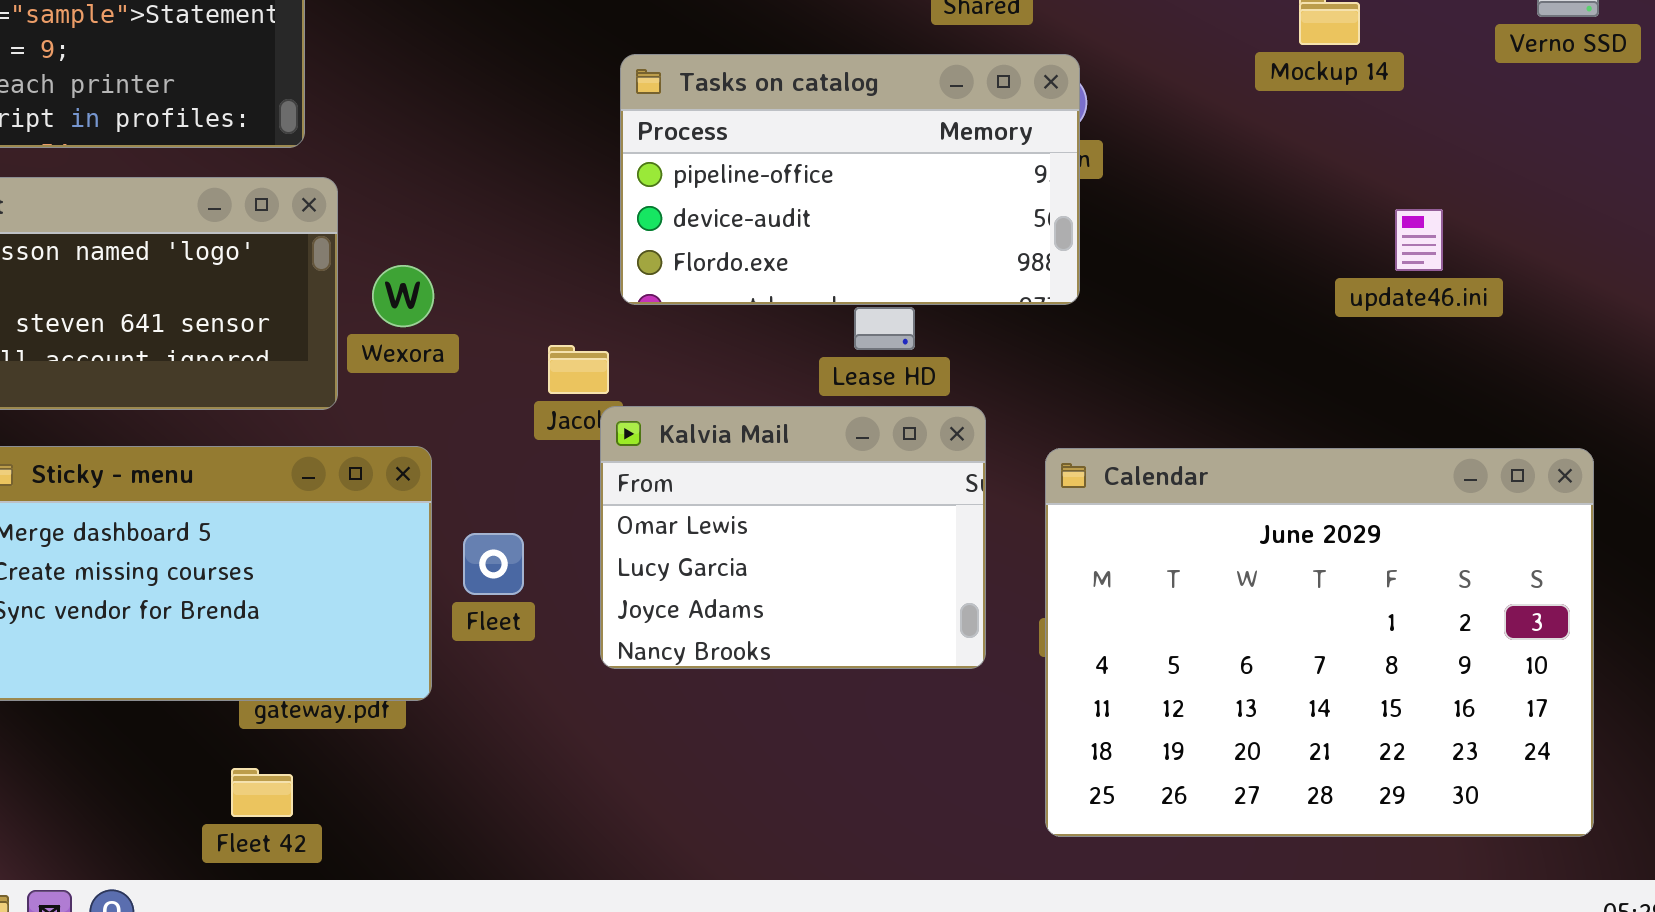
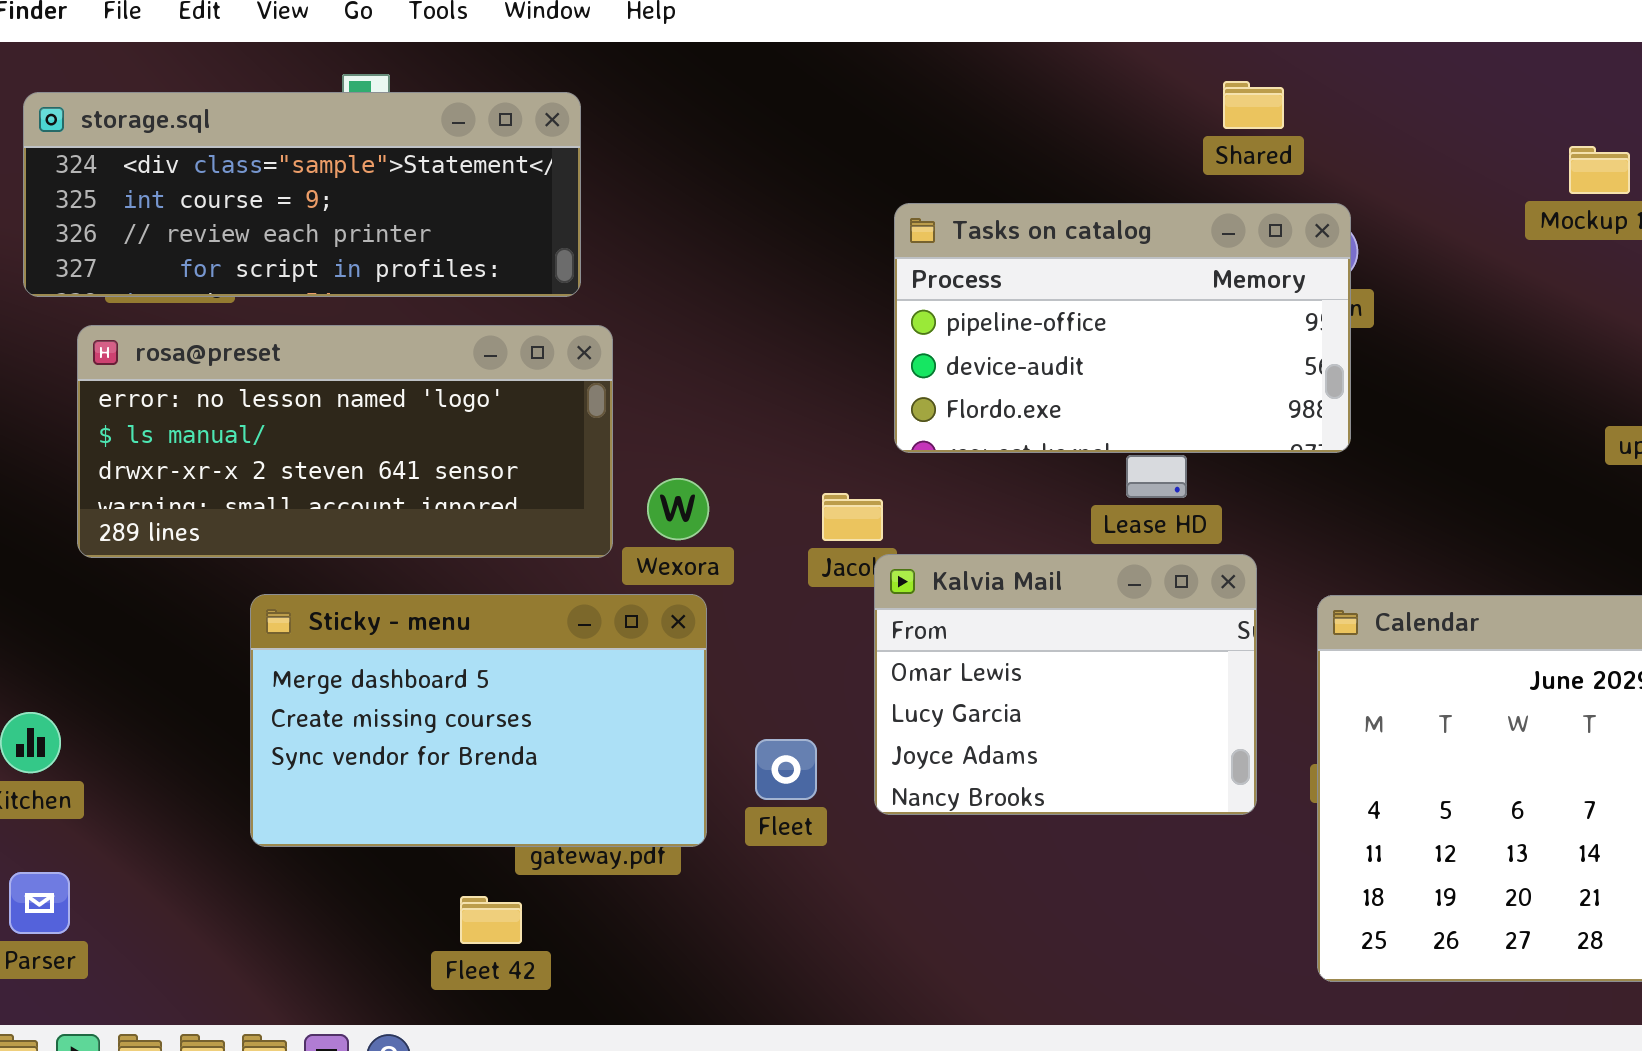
Wexora: [372,265,434,327] -> [647,478,709,540], moved
Fleet: [463,533,524,595] -> [755,739,817,800], moved
Fleet 42: [231,768,293,817] -> [460,896,522,944], moved

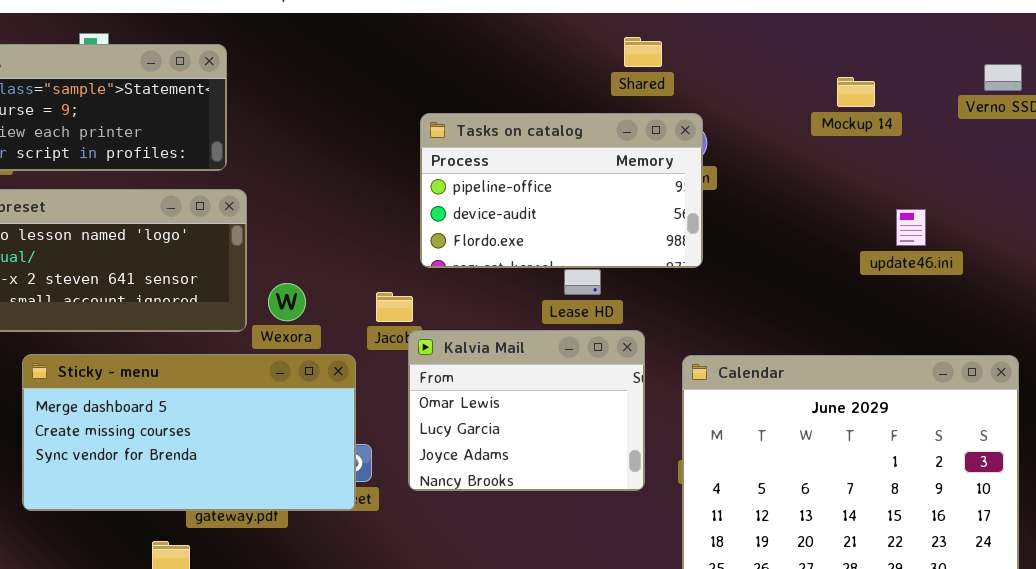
Sticky - menu: [250,594,707,847] -> [22,354,356,511], resized

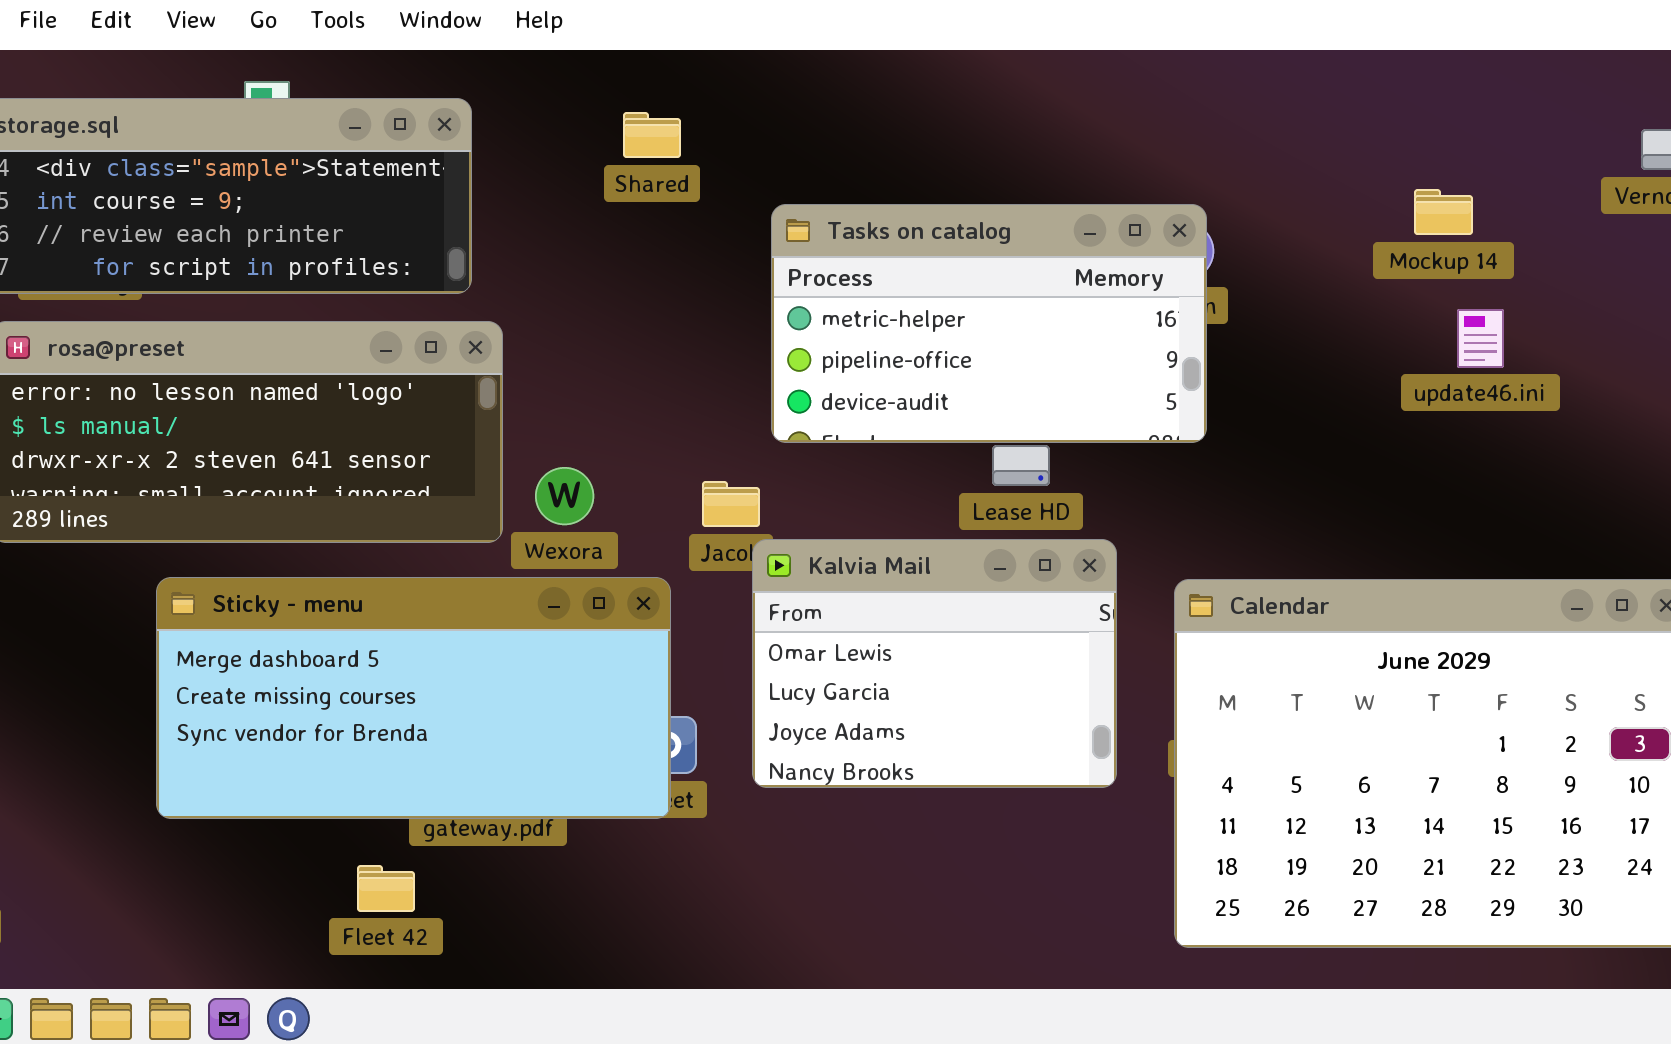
Shared: [624,37,662,67] -> [623,112,681,158], moved
Mockup 14: [837,77,875,107] -> [1414,189,1473,235], moved
Tasks on catalog: [420,113,703,268] -> [771,204,1207,443], scrolled up 1 row
update46.ini: [896,209,926,246] -> [1457,309,1504,368], moved

